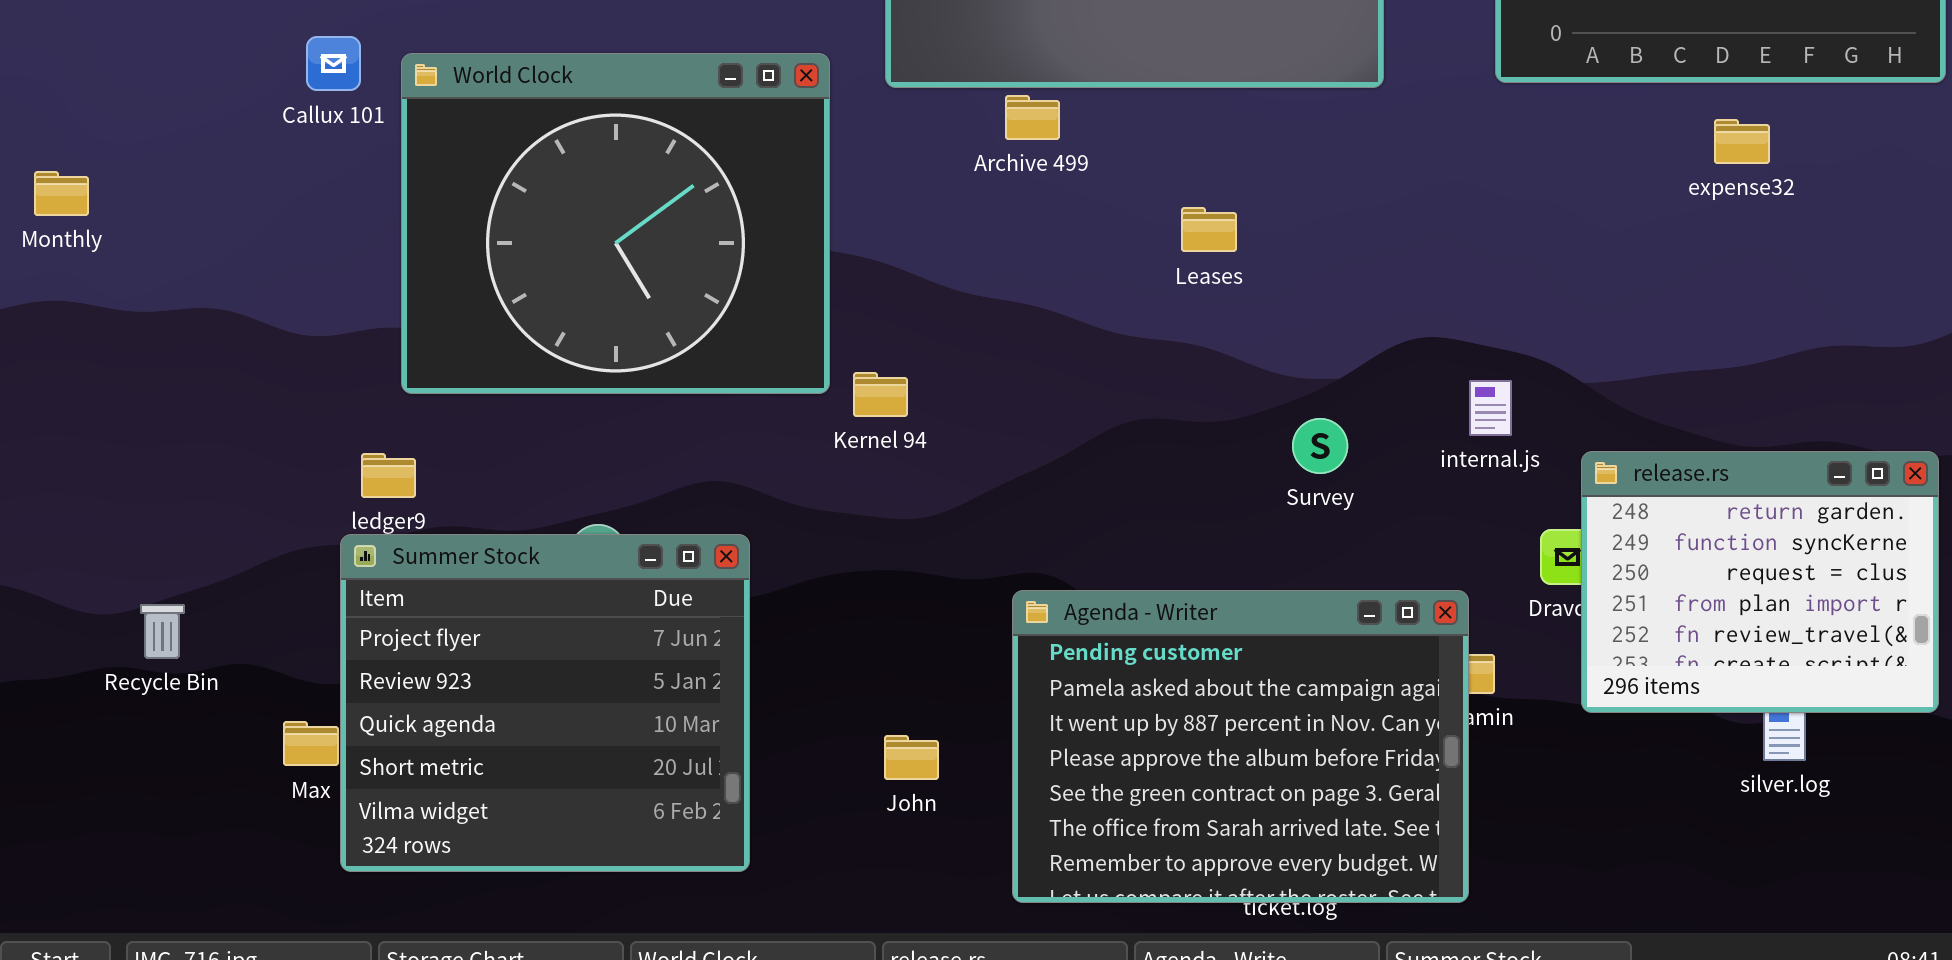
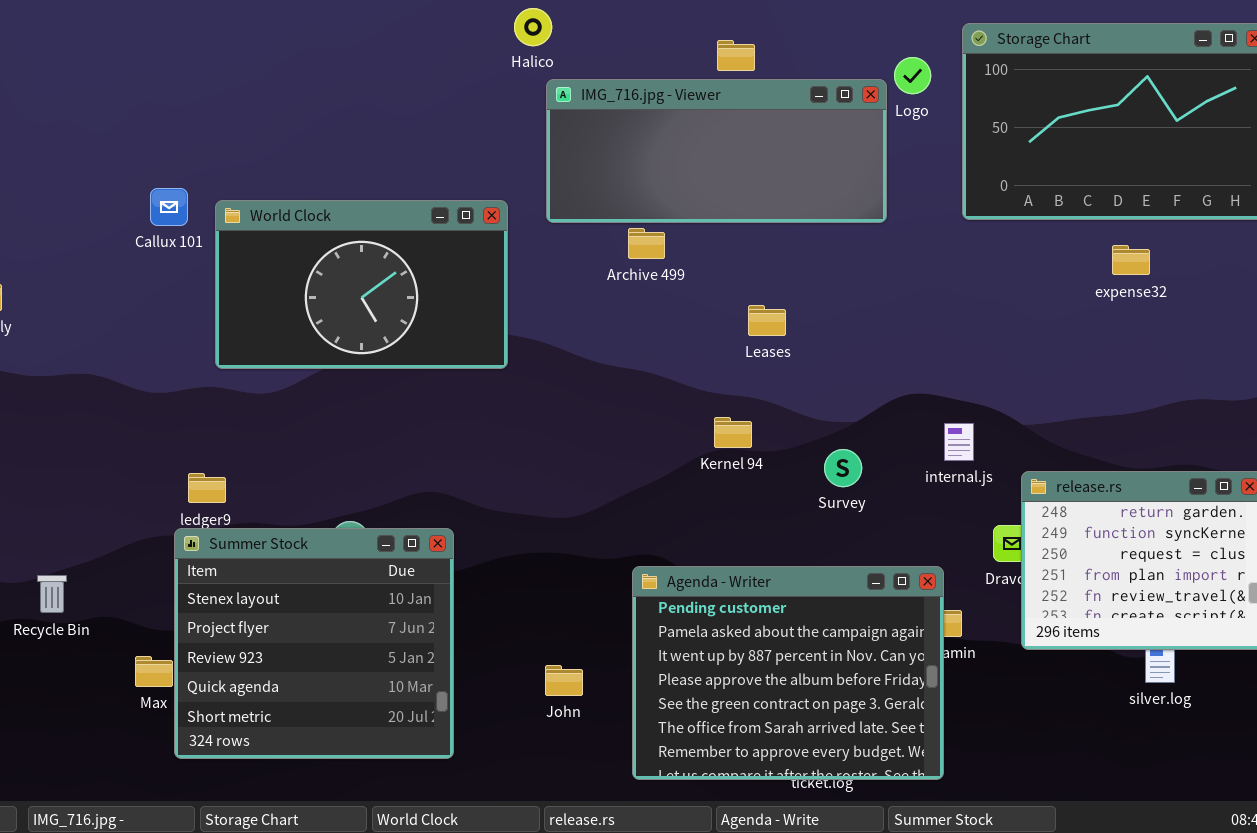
World Clock: [401,53,830,394] -> [215,200,508,369], resized
Kernel 94: [853,372,908,417] -> [714,417,752,448], moved
Summer Stock: [340,534,750,872] -> [174,528,454,759], scrolled up 1 row

